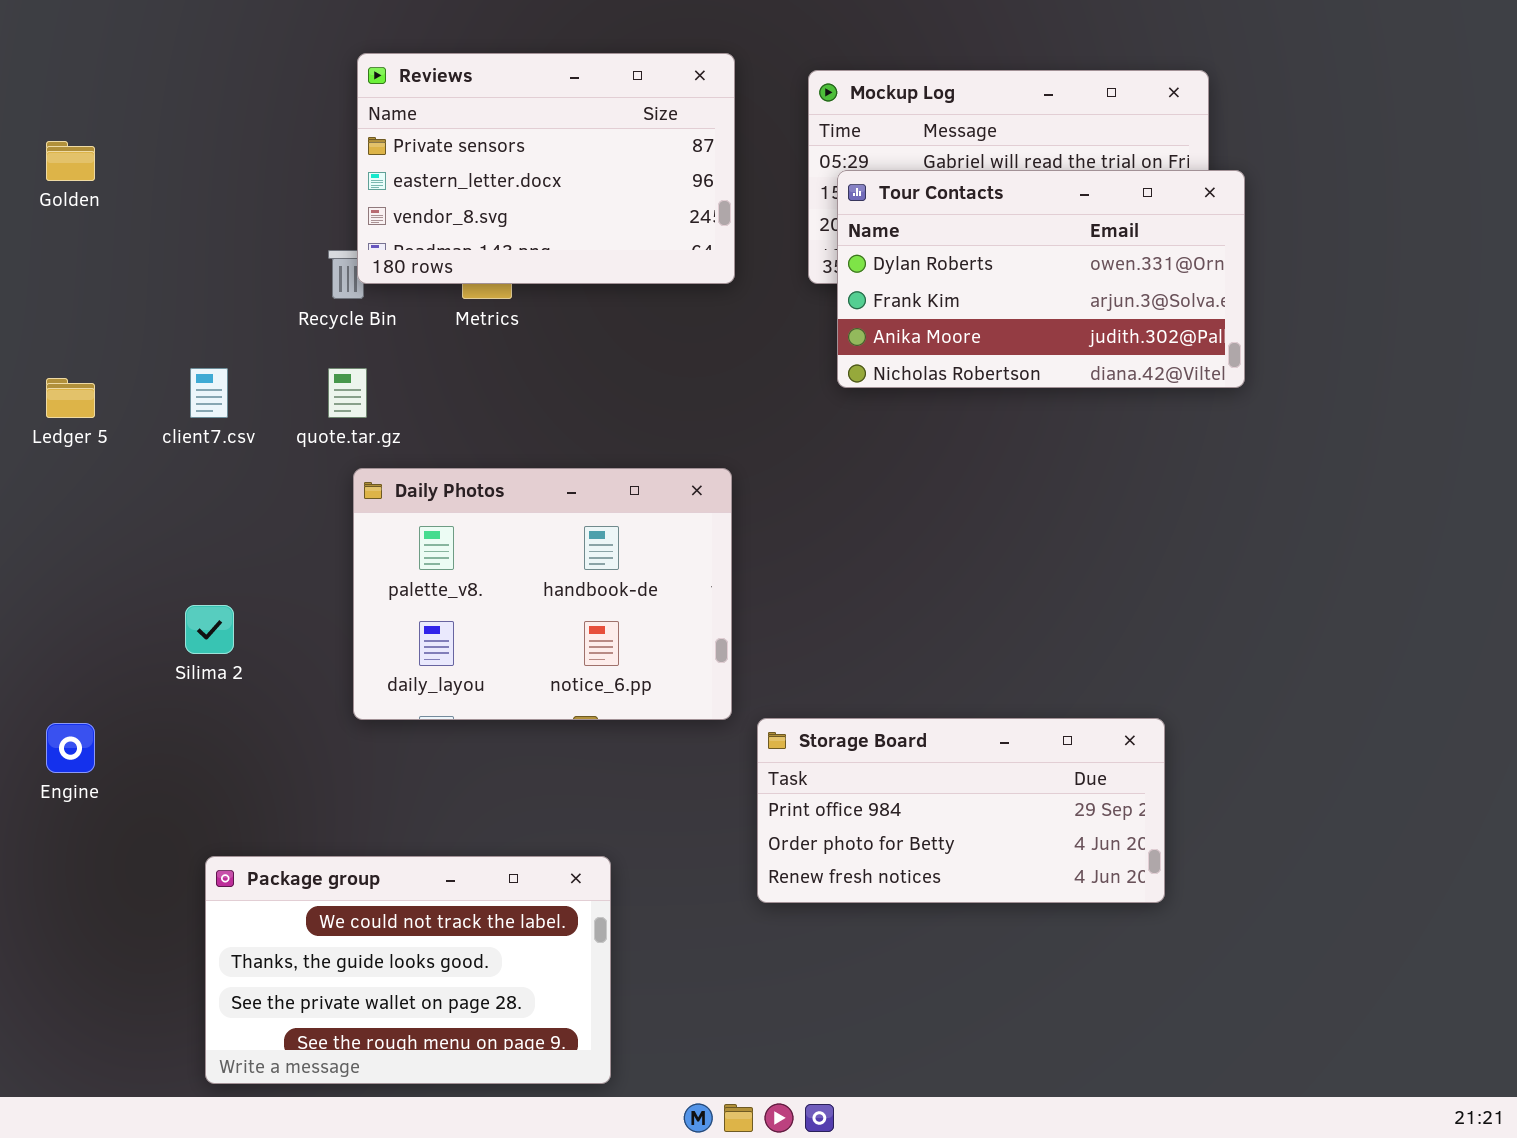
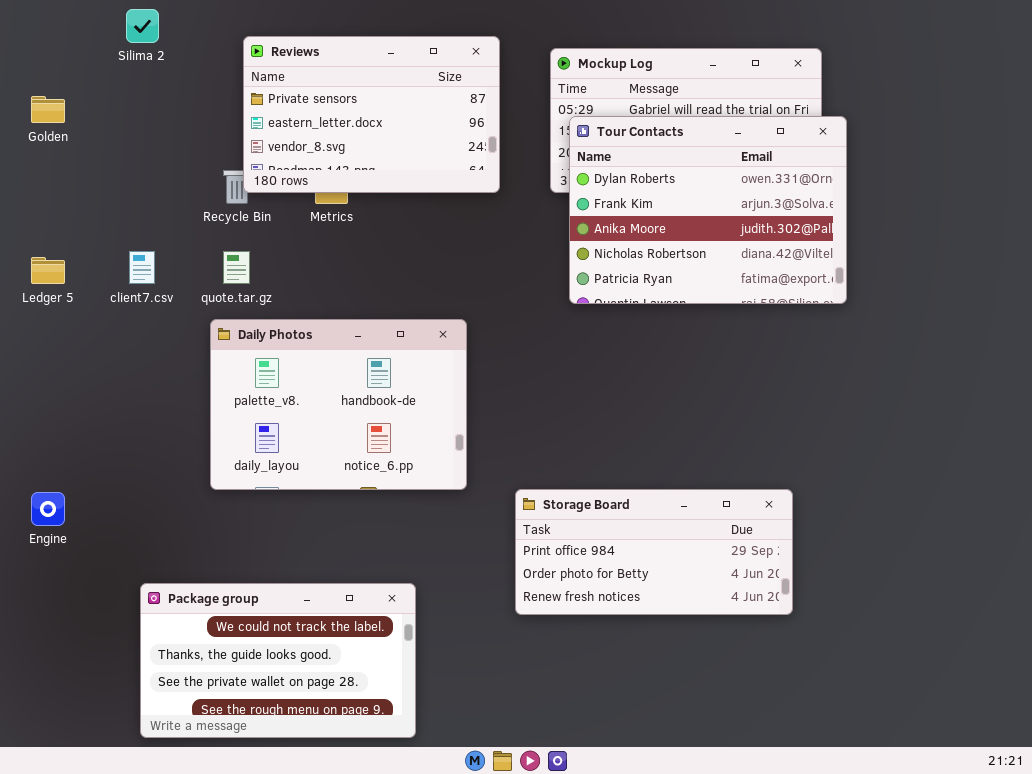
Tour Contacts: [837,170,1245,388] -> [569,116,847,304], resized
Daily Photos: [353,468,732,720] -> [210,319,467,490], moved
Silima 2: [185,605,234,654] -> [126,9,159,43], moved

